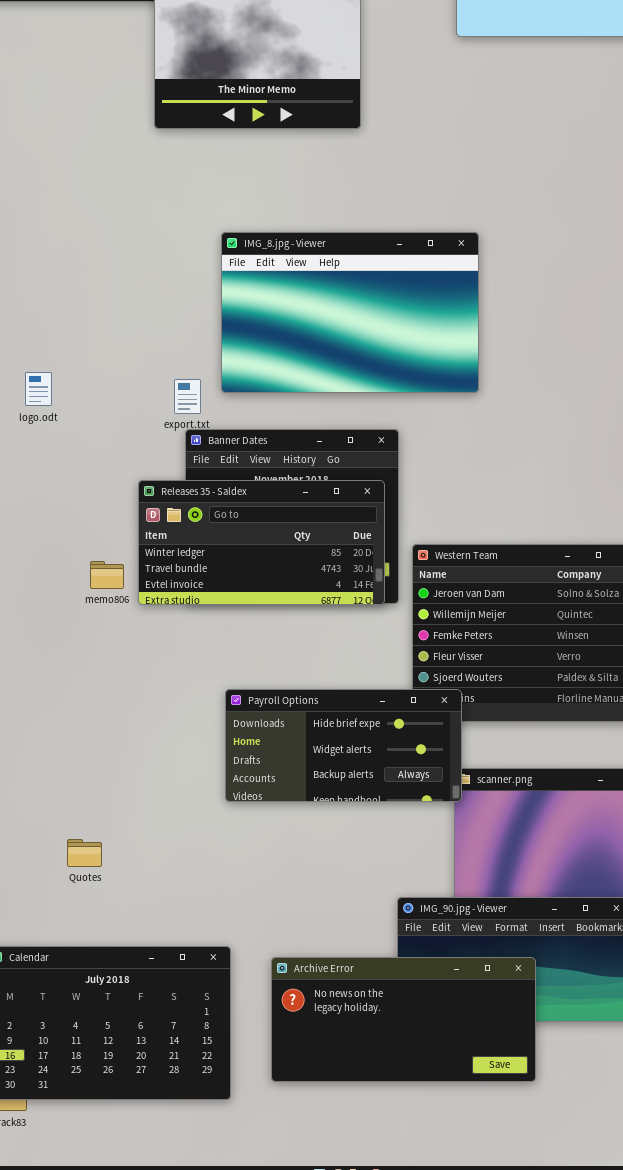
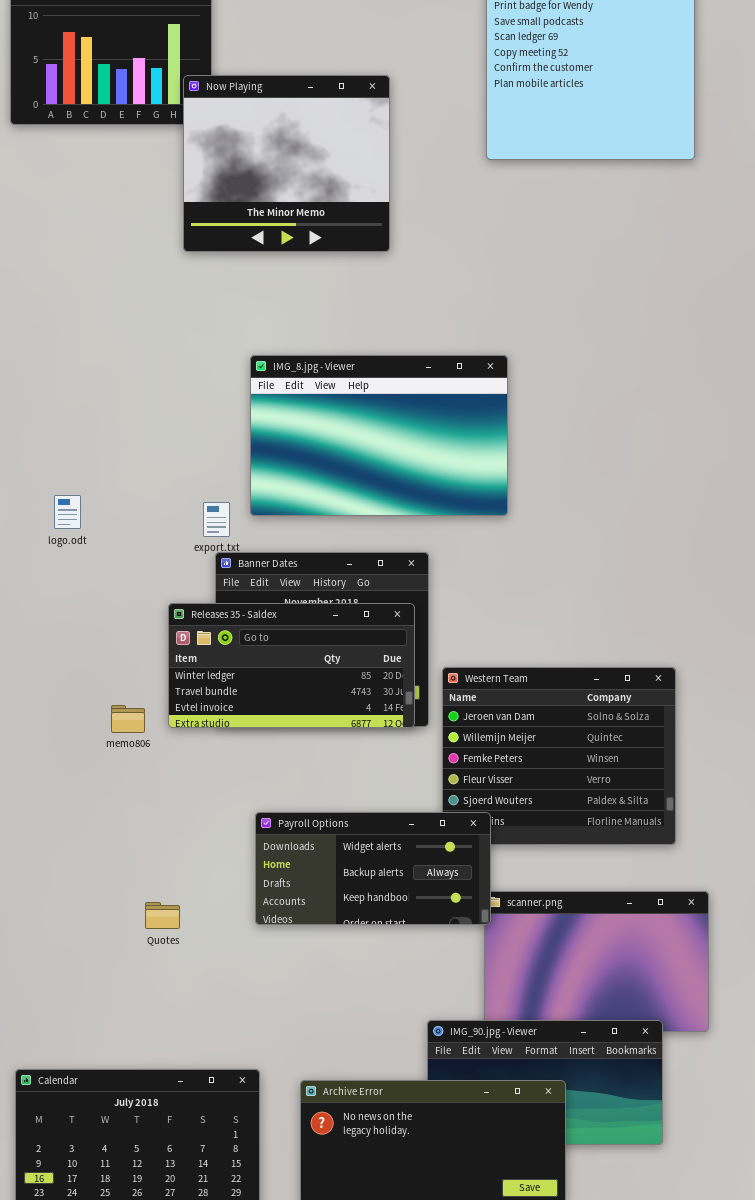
memo806: [90,561,124,589] -> [111,705,145,733], moved
Payroll Options: [225,689,462,802] -> [255,812,491,925], scrolled down 1 row
Quotes: [67,839,102,867] -> [145,902,180,929], moved

